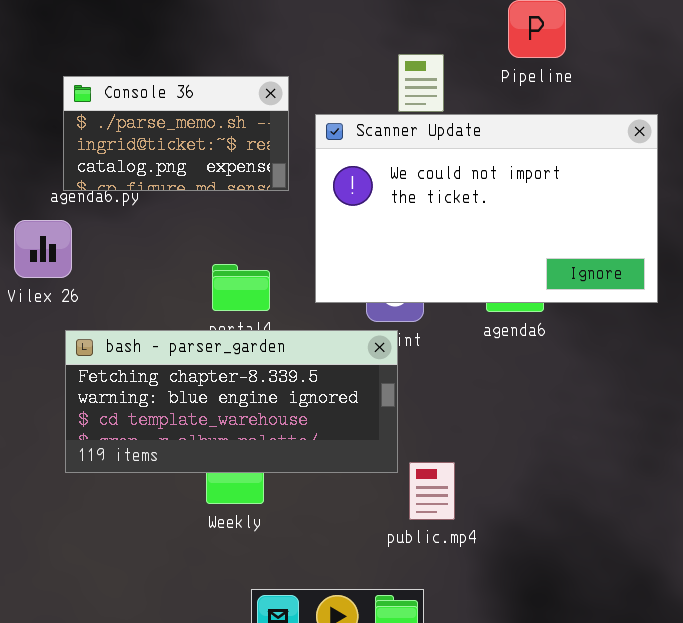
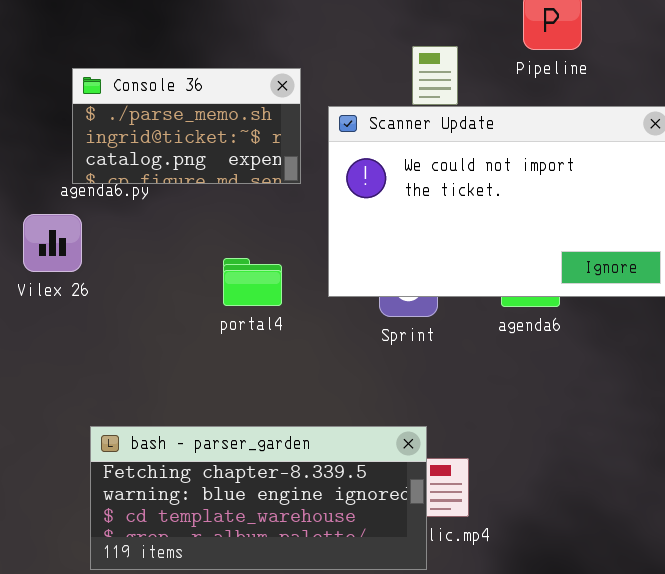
bash - parser_garden: [65,330,398,473] -> [90,426,427,570], moved

